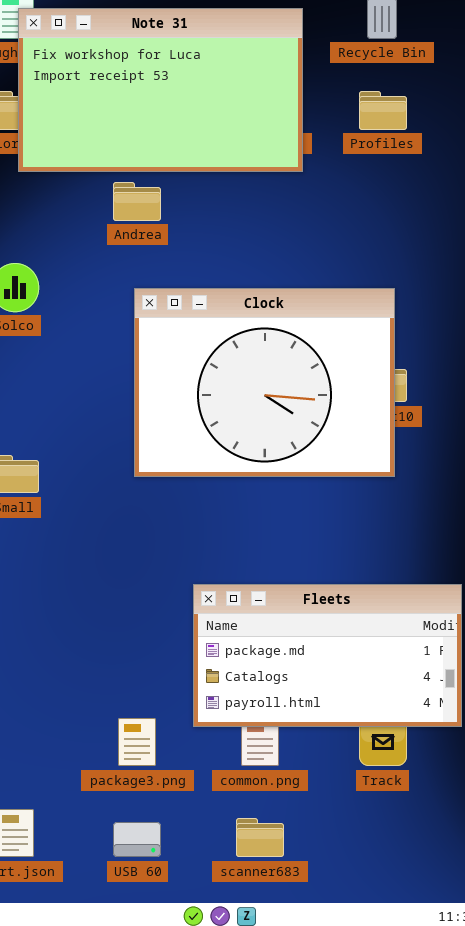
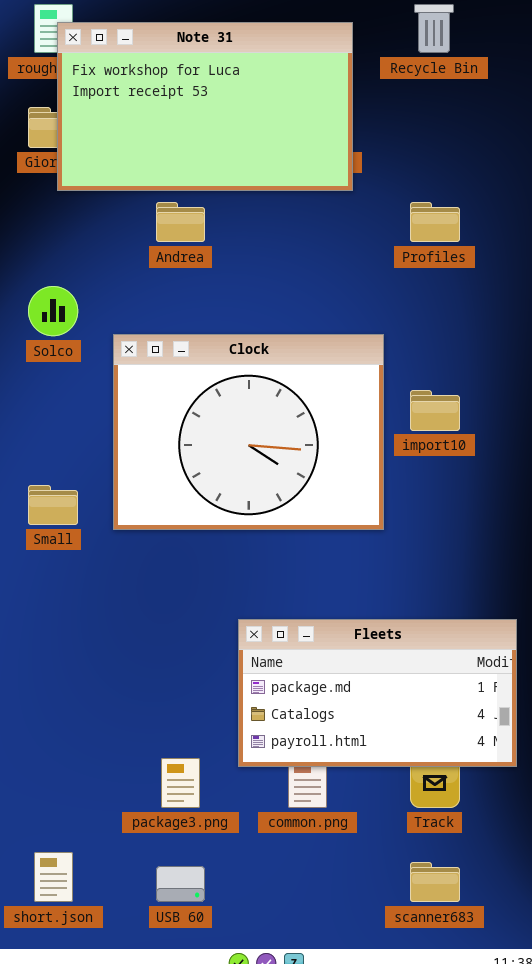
Profiles: [359,91,407,130] -> [410,202,460,242], moved
Clock: [134,288,395,477] -> [113,334,384,530], moved
scanner683: [236,818,284,857] -> [410,862,460,902], moved

